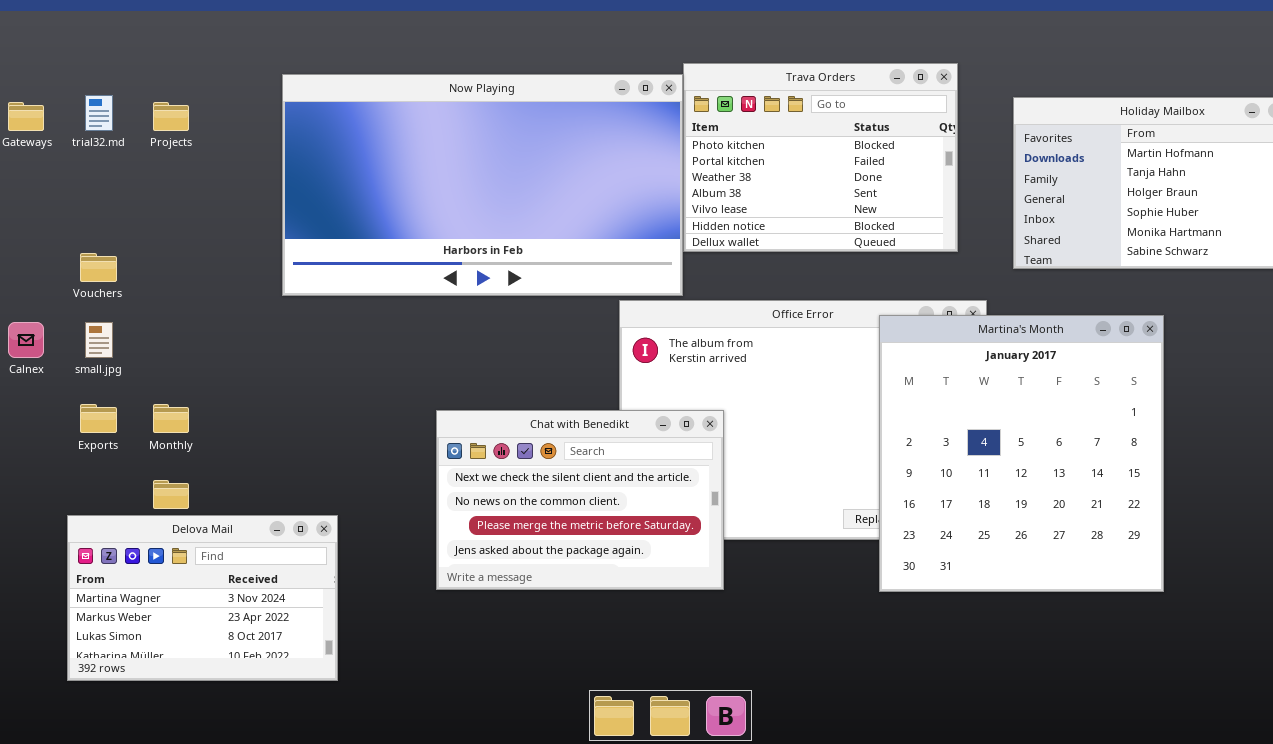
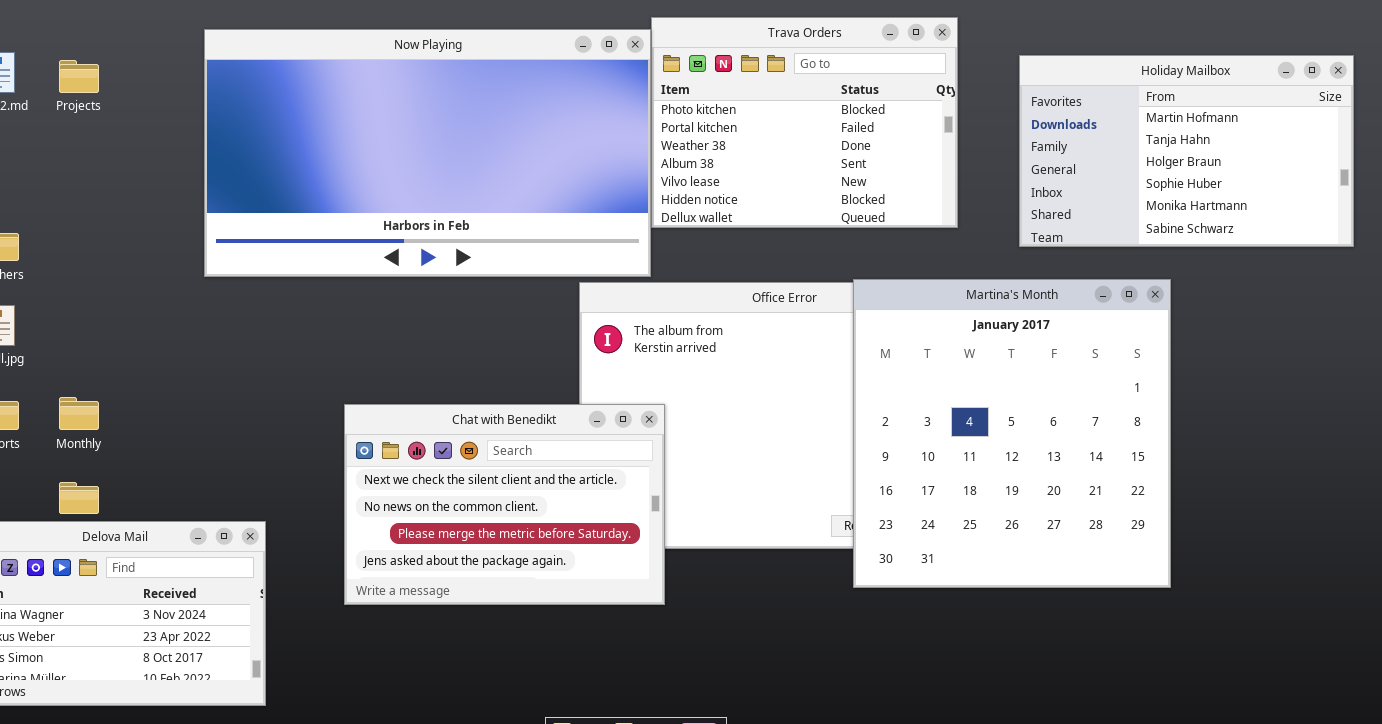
Martina's Month: [879,315,1164,592] -> [853,279,1171,588], moved
Chat with Benedikt: [436,410,724,590] -> [344,404,665,605], moved

